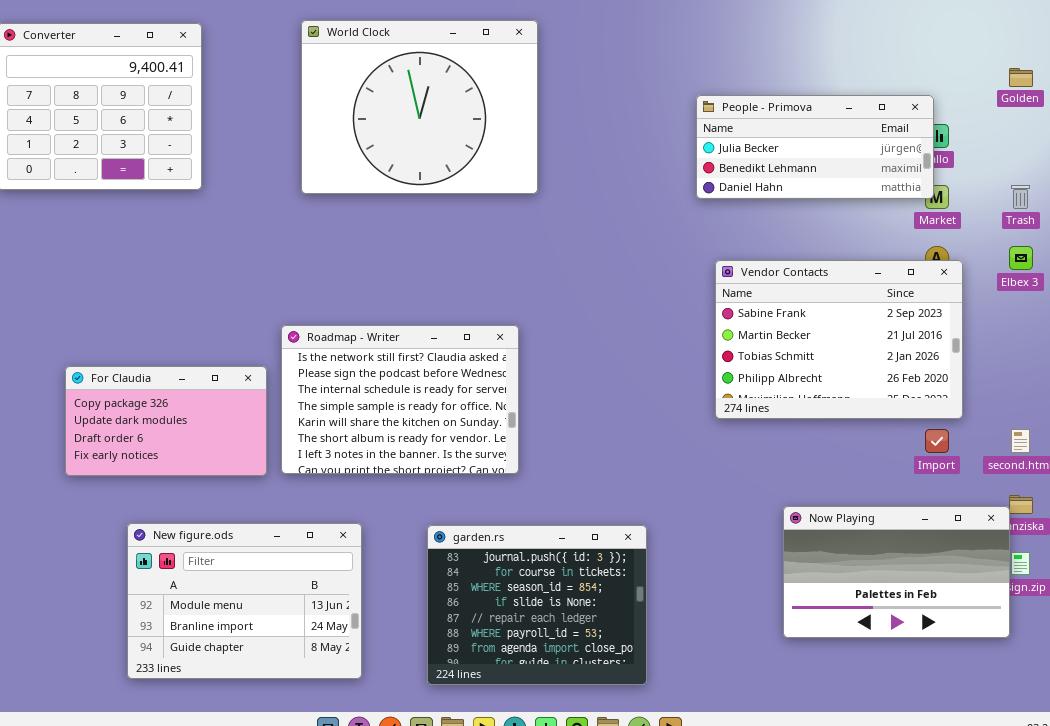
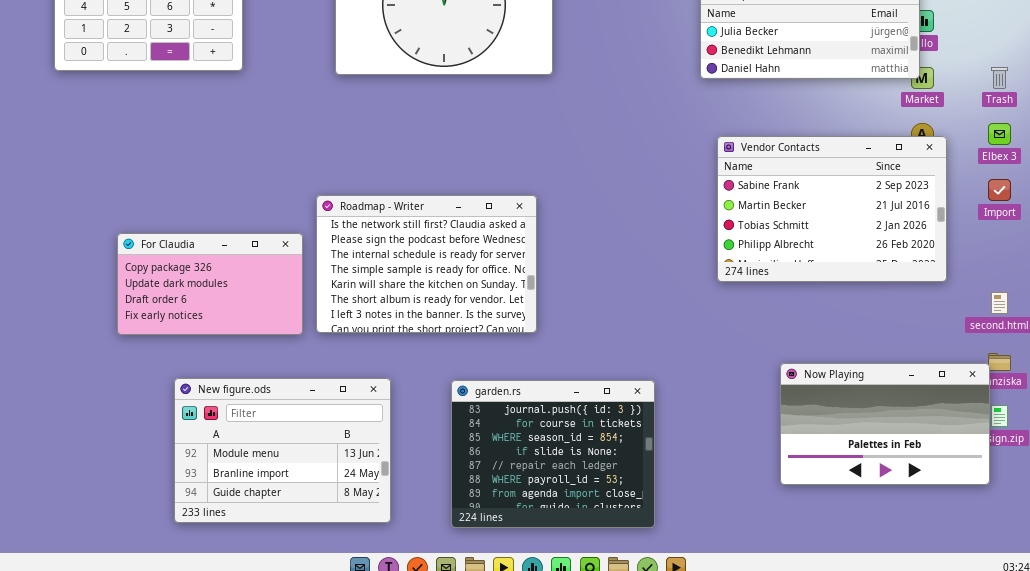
Import: [925,429,949,453] -> [988,179,1011,201], moved

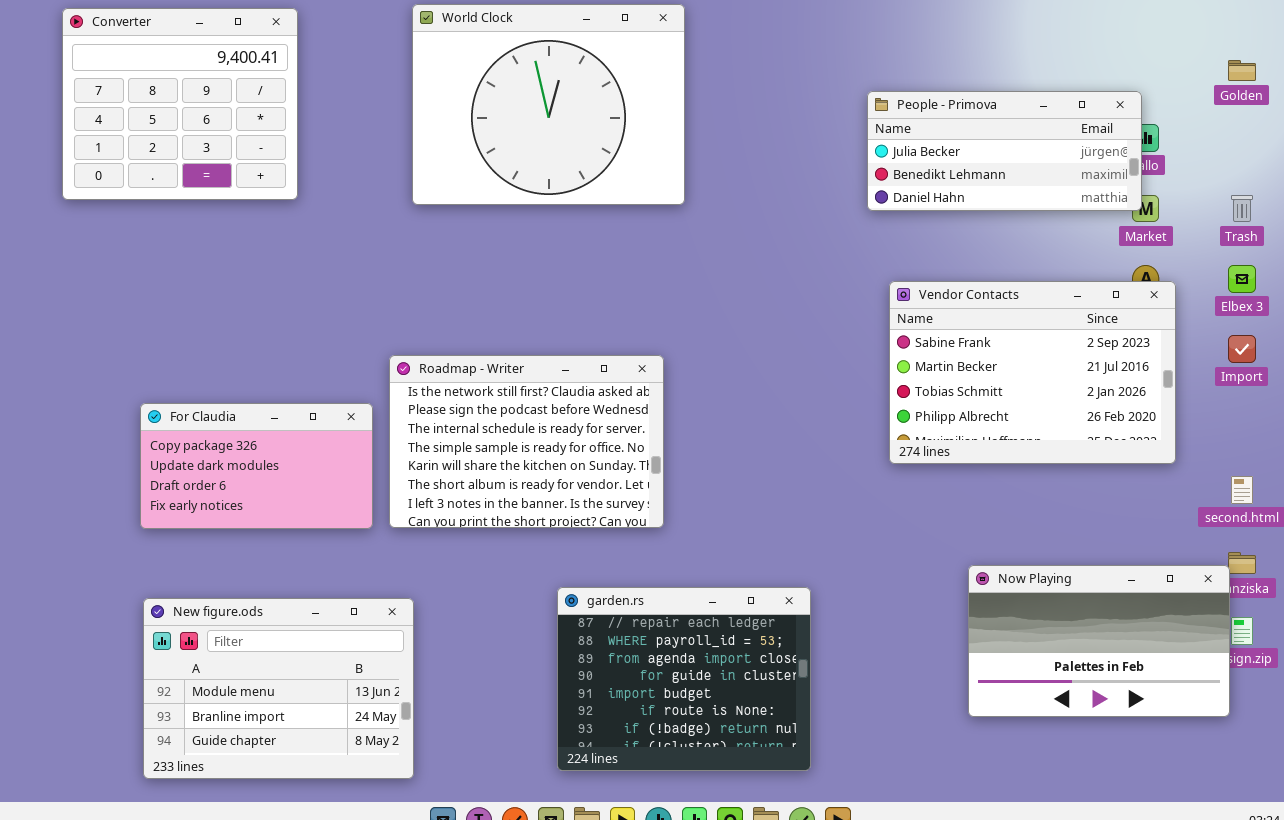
New figure.ods: [174,378,391,523] -> [143,598,414,779], moved
garden.rs: [451,380,655,528] -> [557,587,811,771], scrolled down 4 rows

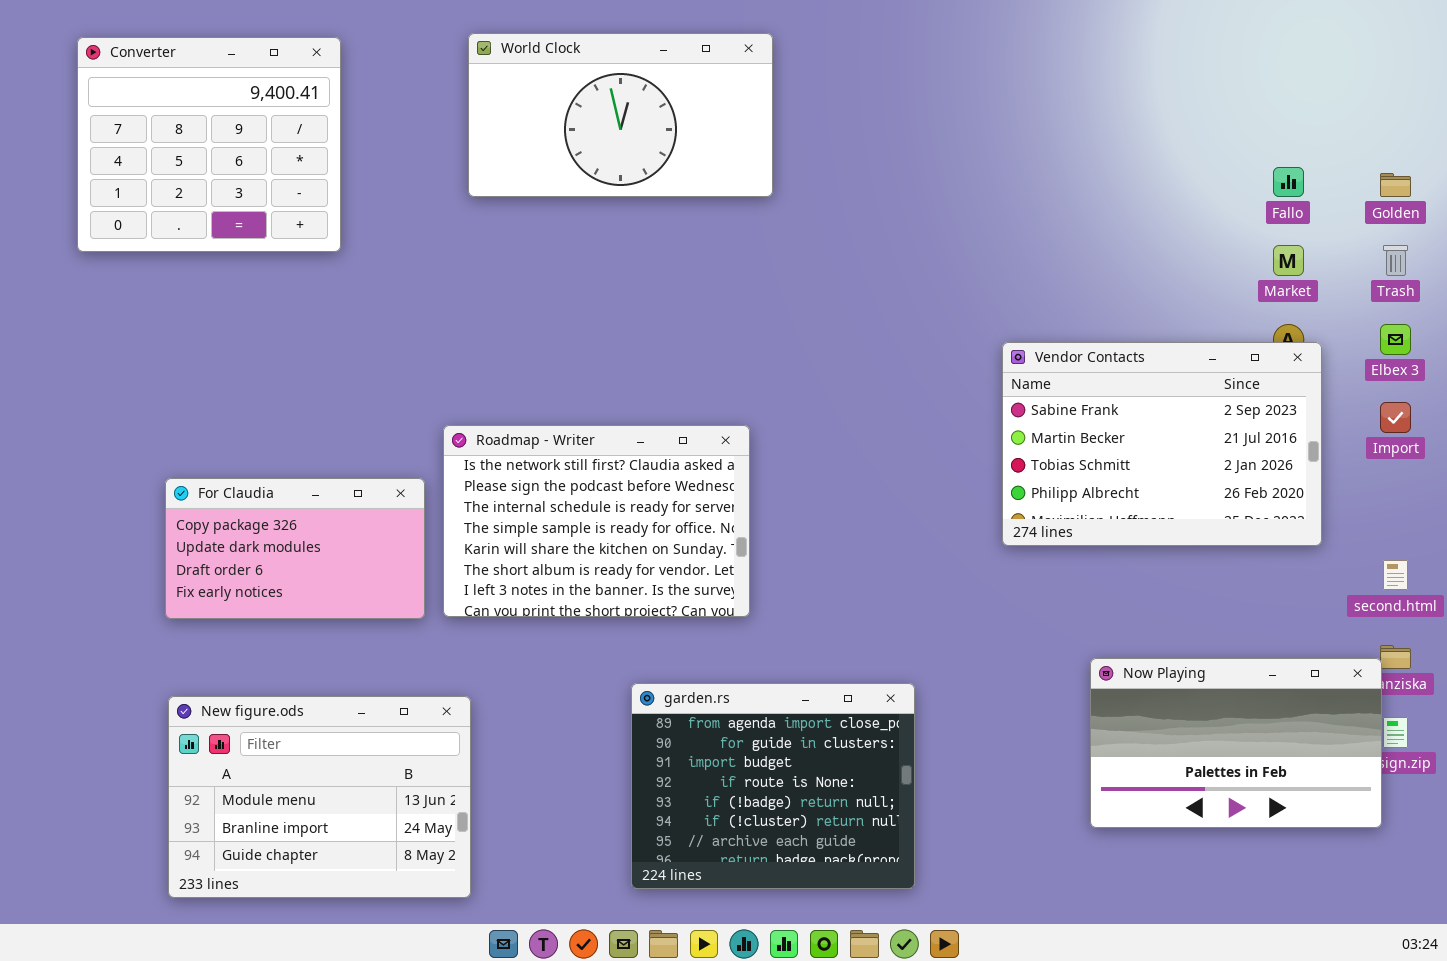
World Clock: [412,4,685,205] -> [468,33,773,197], resized
Golden: [1228,60,1256,81] -> [1380,173,1411,197], moved
People - Primova: [867,91,1142,211] -> none, closed
garden.rs: [557,587,811,771] -> [631,683,915,889], scrolled down 2 rows

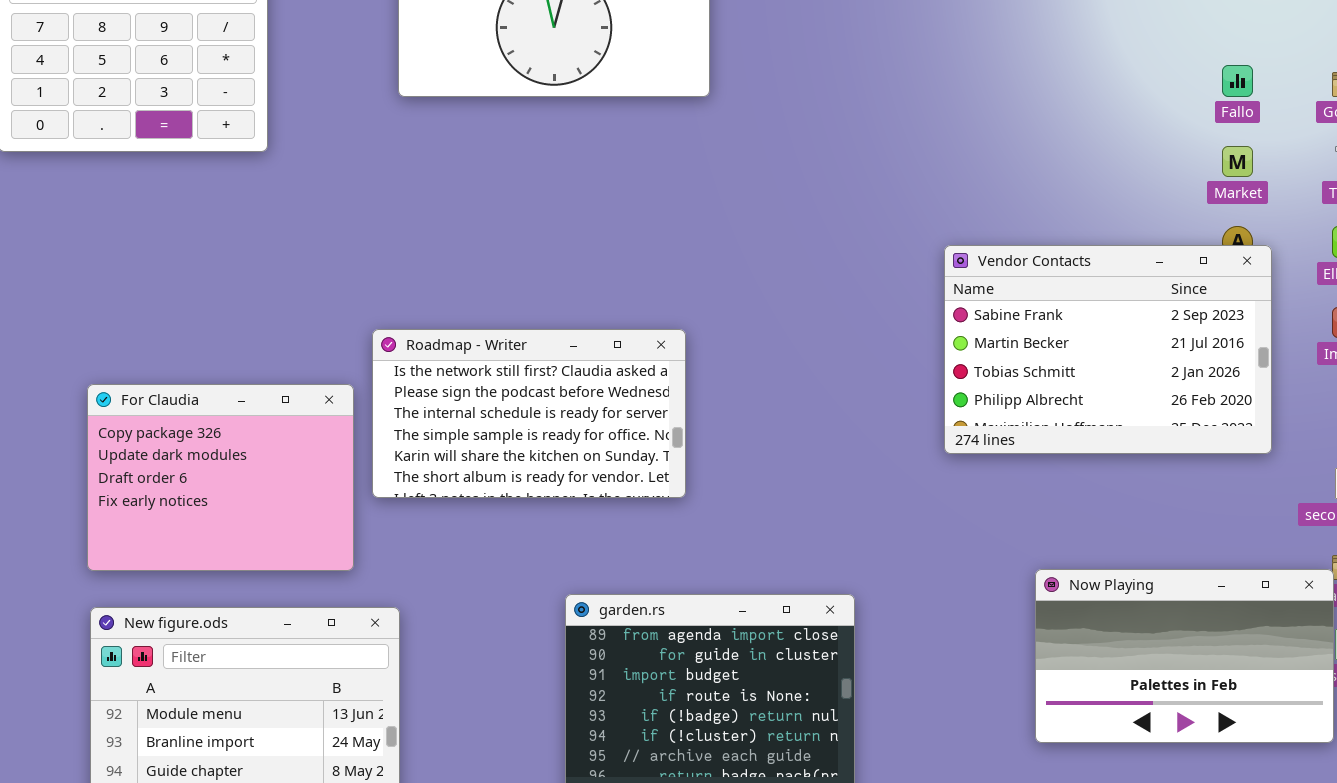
Roadmap - Writer: [443,425,750,617] -> [372,329,686,498], resized
For Claudia: [165,478,425,619] -> [87,384,354,571], resized

